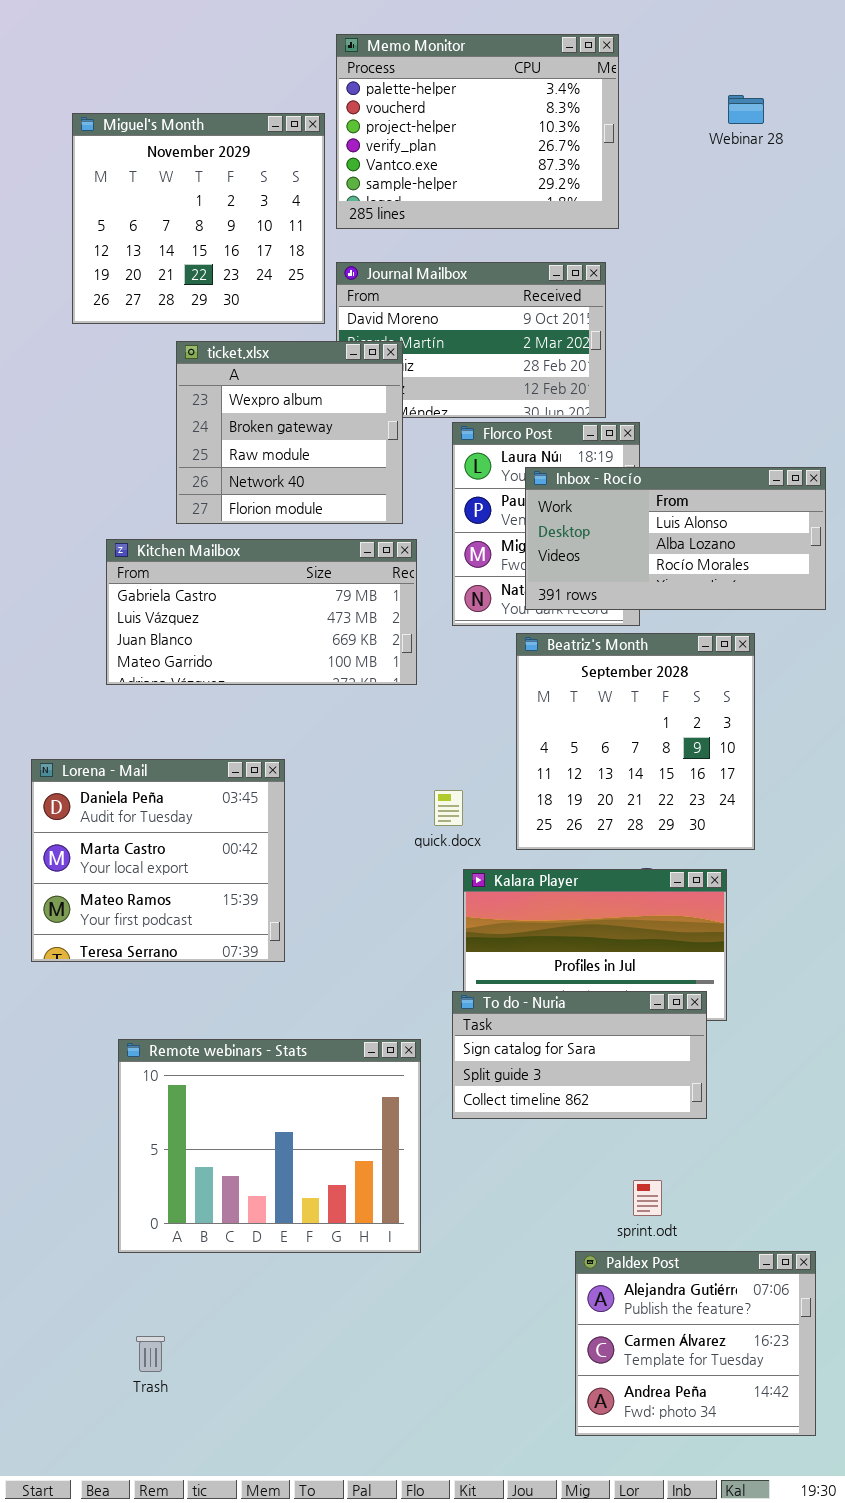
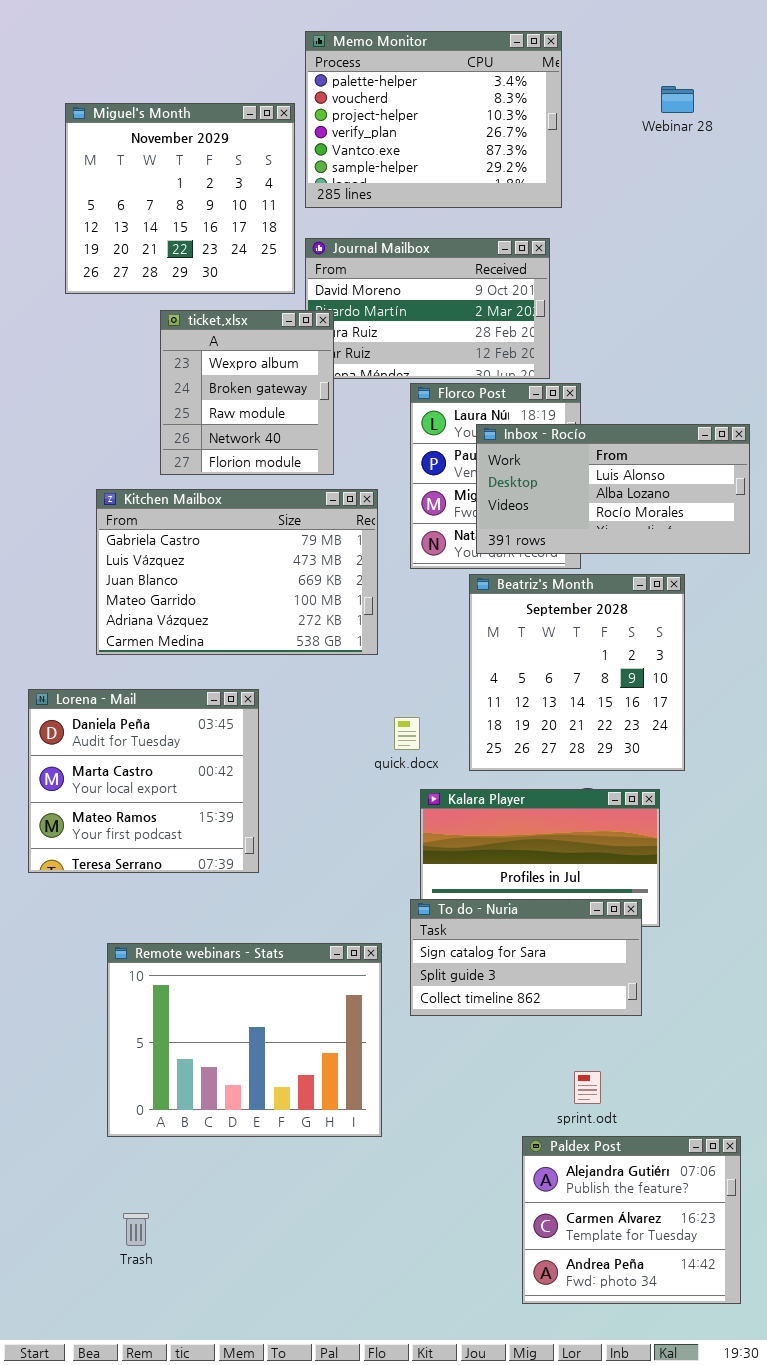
ticket.xlsx: [176,341,403,524] -> [160,310,334,475], resized
Kitchen Mailbox: [106,539,417,685] -> [96,489,378,655], resized

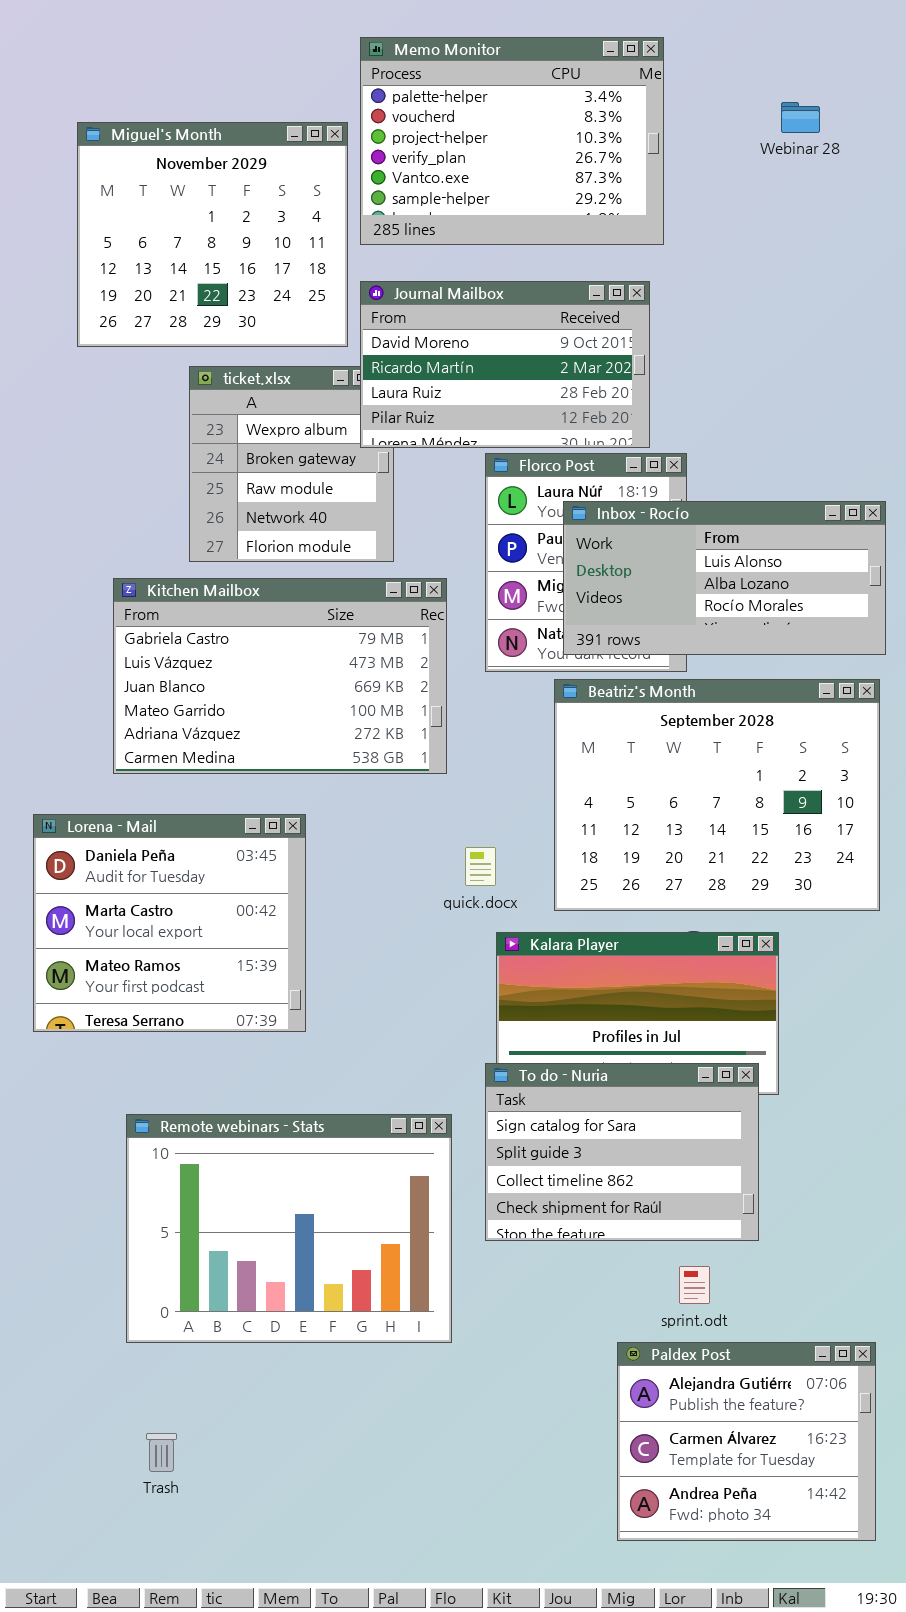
Journal Mailbox: [305,238,550,379] -> [360,281,650,448], raised
Beatriz's Month: [469,574,685,771] -> [554,679,880,911], resized
To do - Nuria: [410,899,642,1016] -> [485,1063,759,1241], resized

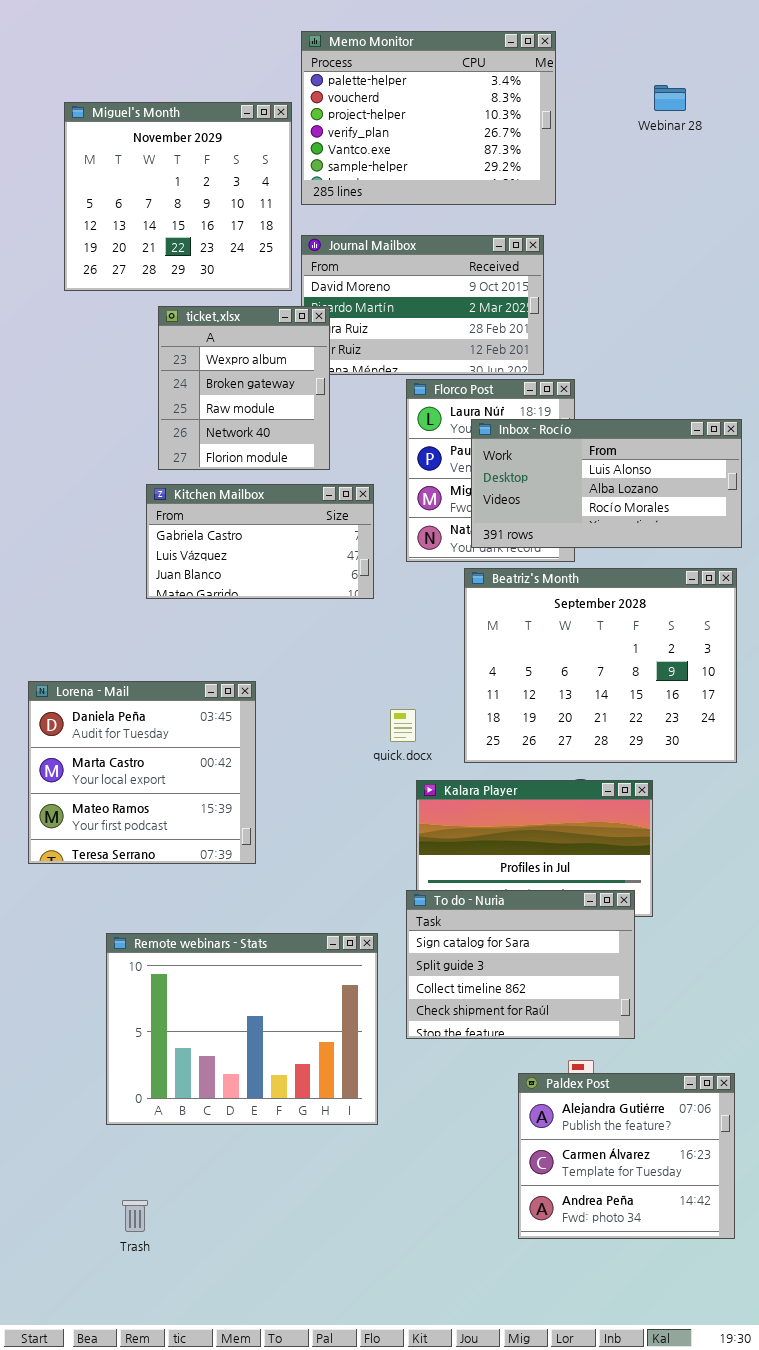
ticket.xlsx: [189,366,394,562] -> [158,306,330,470], raised
Kitchen Mailbox: [113,578,447,774] -> [146,484,374,599], resized
Paldex Post: [617,1342,876,1541] -> [518,1073,735,1239], moved

